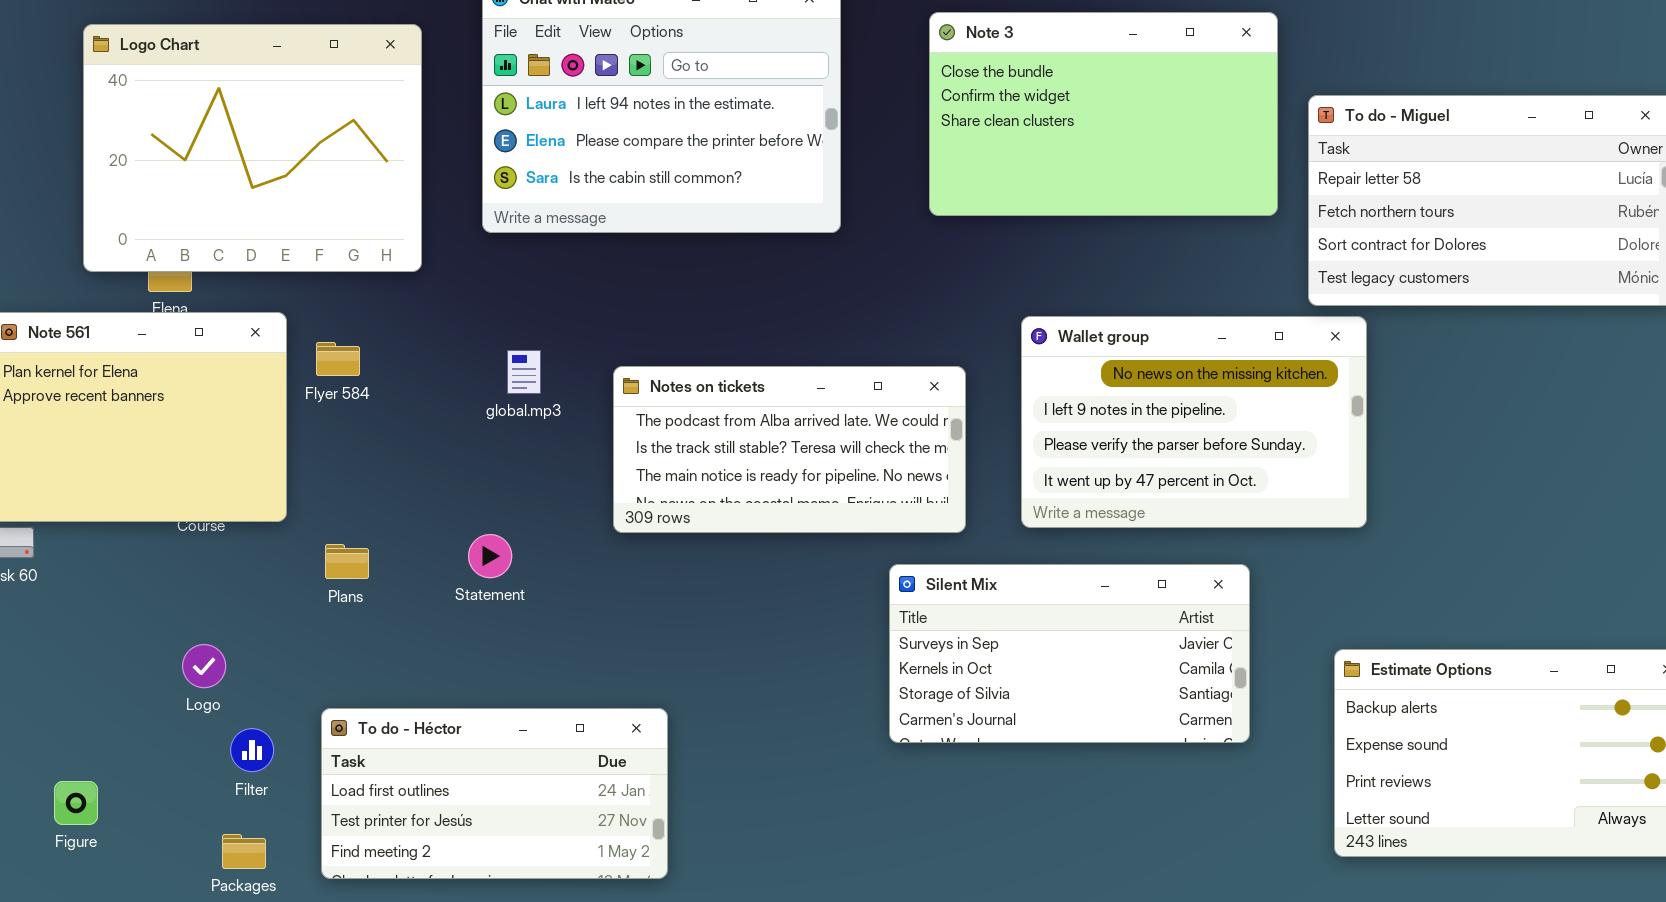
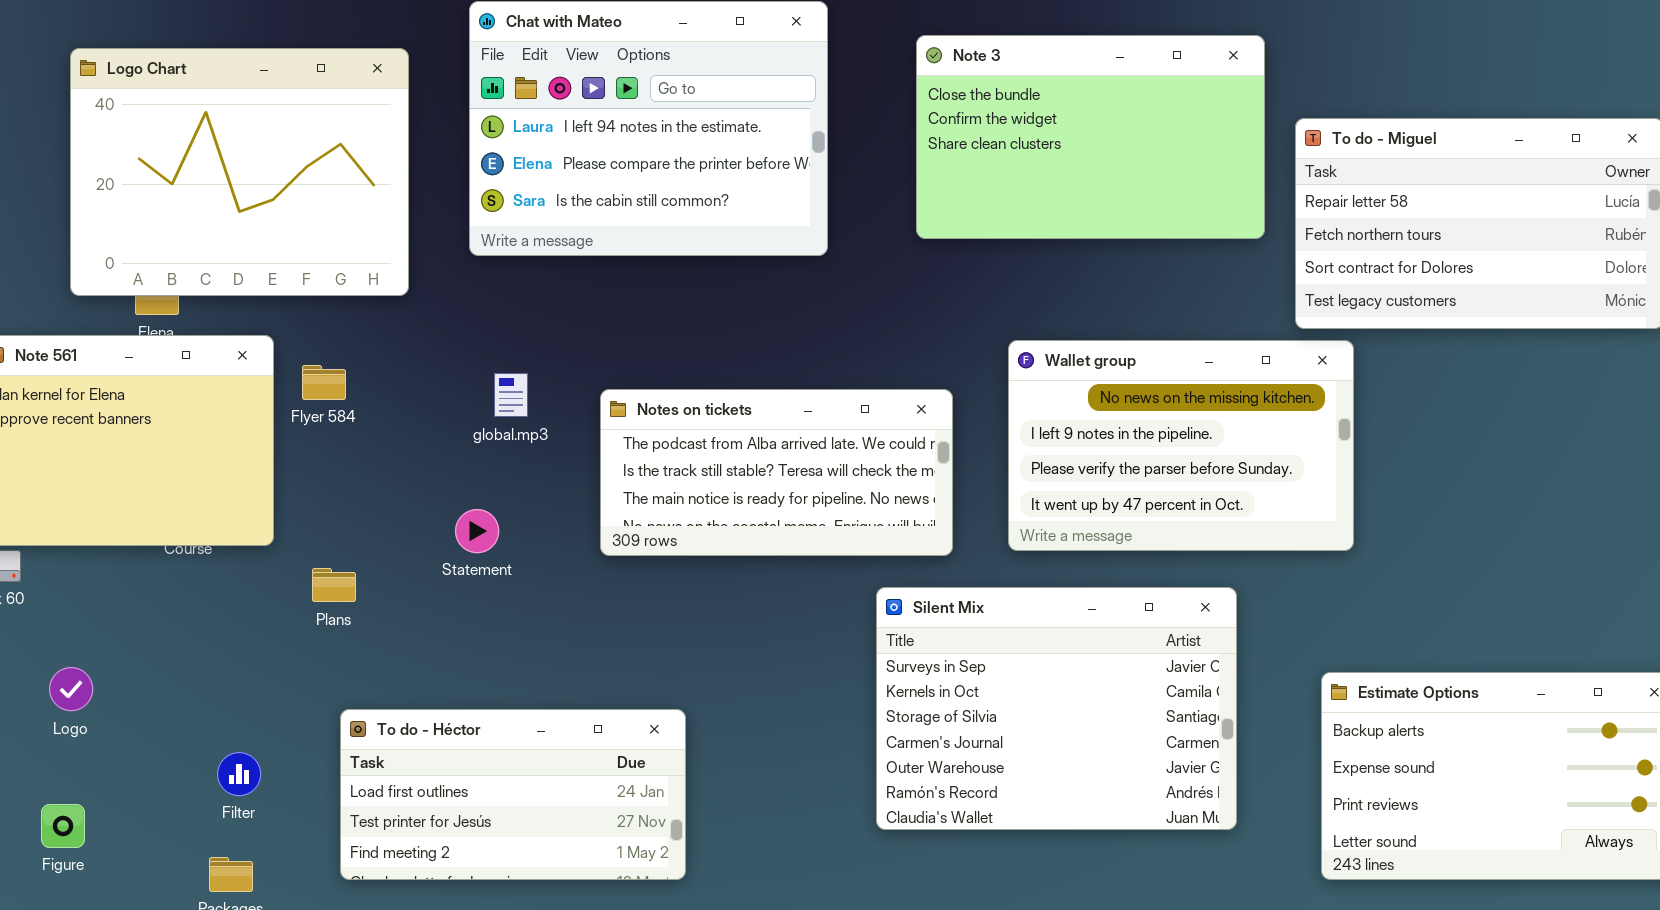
Statement: [468,534,512,578] -> [455,509,499,553], moved
Silent Mix: [889,564,1250,743] -> [876,587,1237,830], resized
Logo: [182,644,226,688] -> [49,667,93,711], moved
To do - Héctor: [321,708,668,879] -> [340,709,686,880], moved

